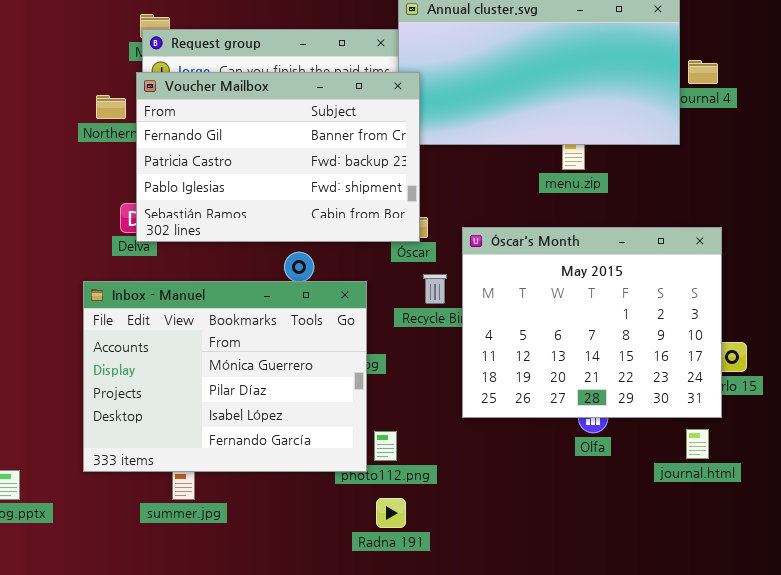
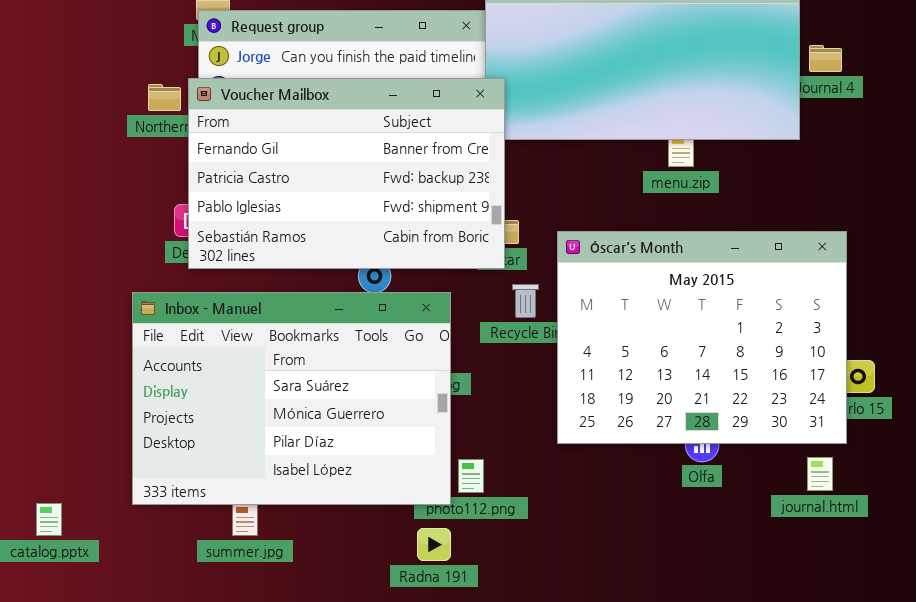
Voucher Mailbox: [136,72,420,242] -> [188,78,505,269], moved
Inbox - Manuel: [83,281,367,472] -> [132,292,451,505], scrolled up 1 row
Radna 191: [376,498,406,528] -> [417,528,451,561], moved

